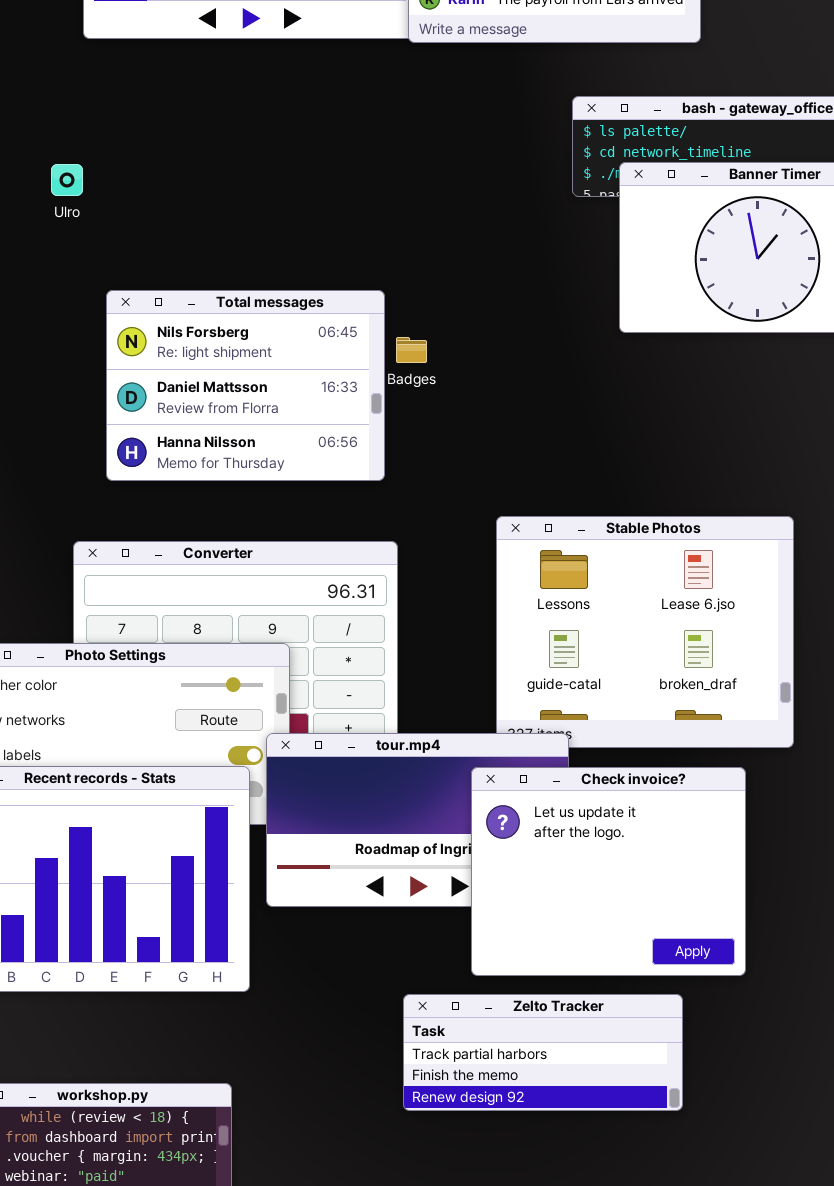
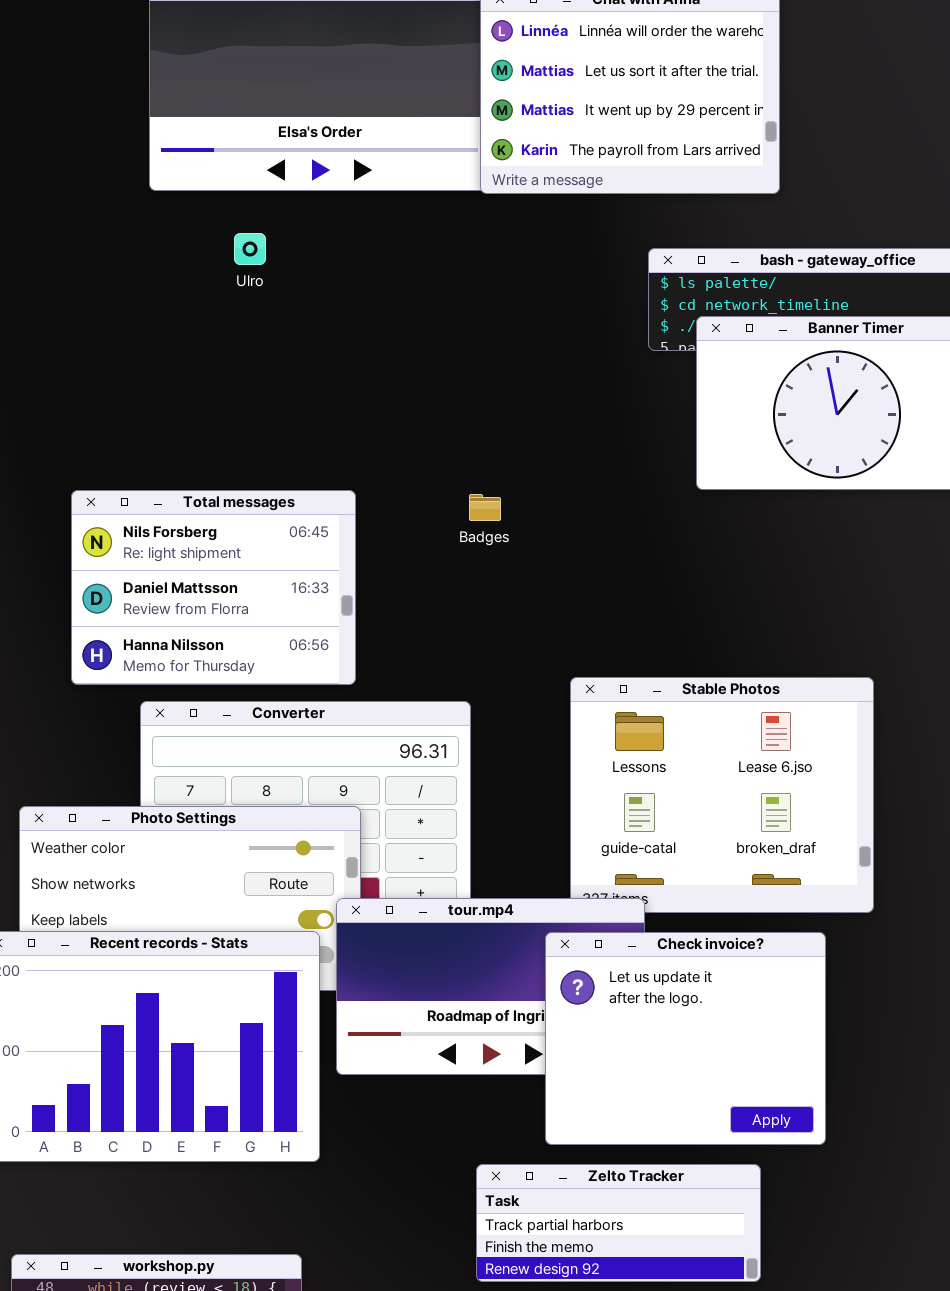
Ulro: [51,164,83,196] -> [234,233,266,265], moved
Total messages: [106,290,385,481] -> [71,490,356,685], moved

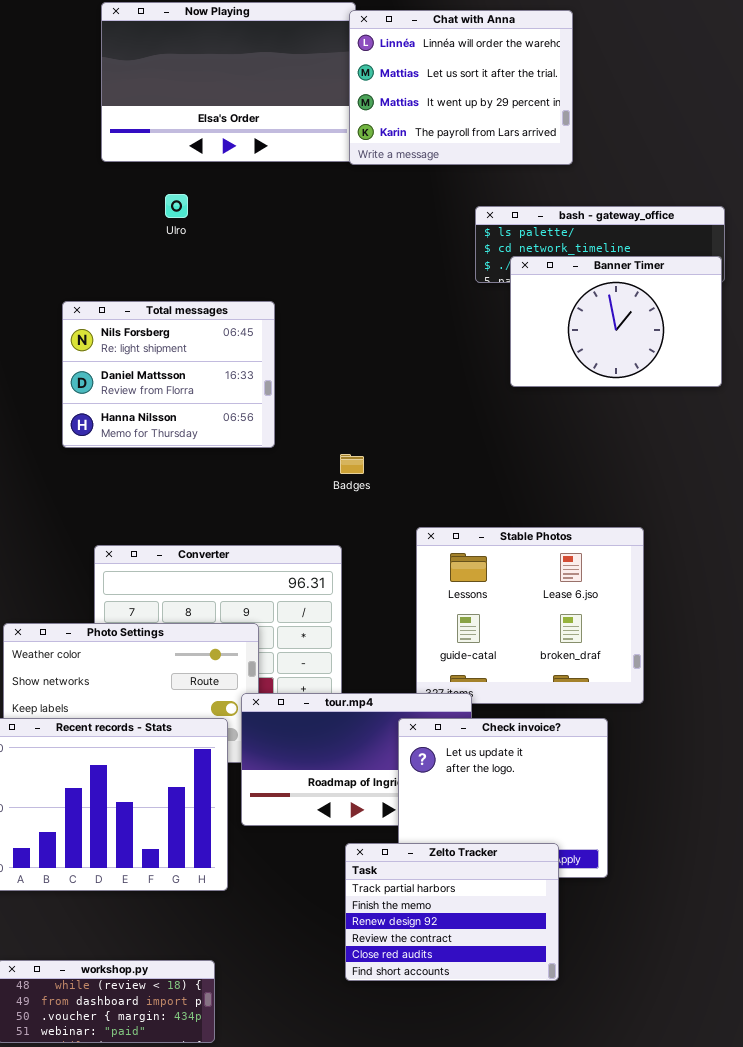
Total messages: [71,490,356,685] -> [62,301,275,448], moved
Badges: [469,494,501,521] -> [340,454,364,474], moved
Zelto Tracker: [476,1164,761,1282] -> [345,843,559,981], resized

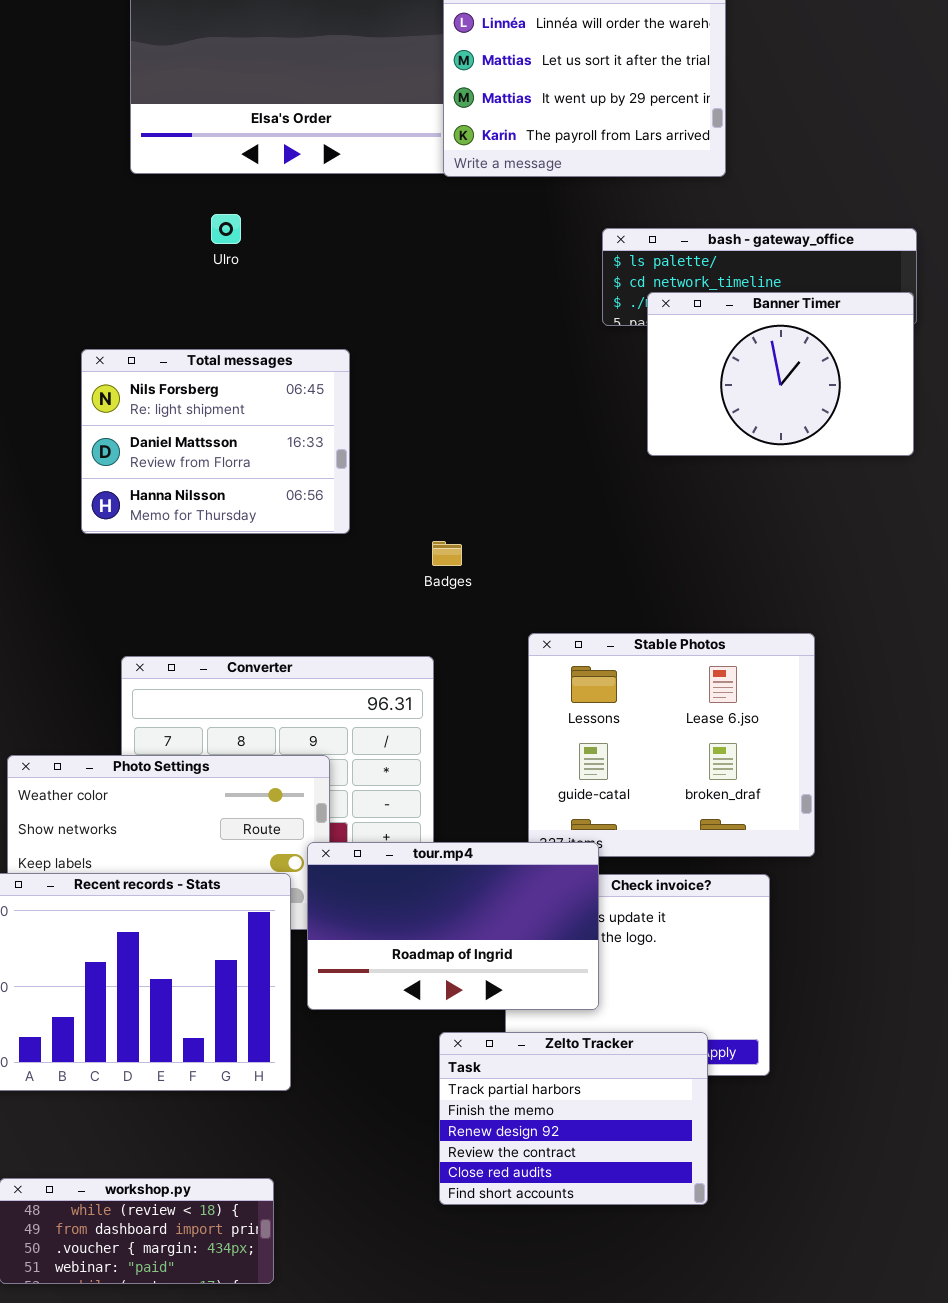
tour.mp4: [241,693,472,826] -> [307,842,599,1010], raised

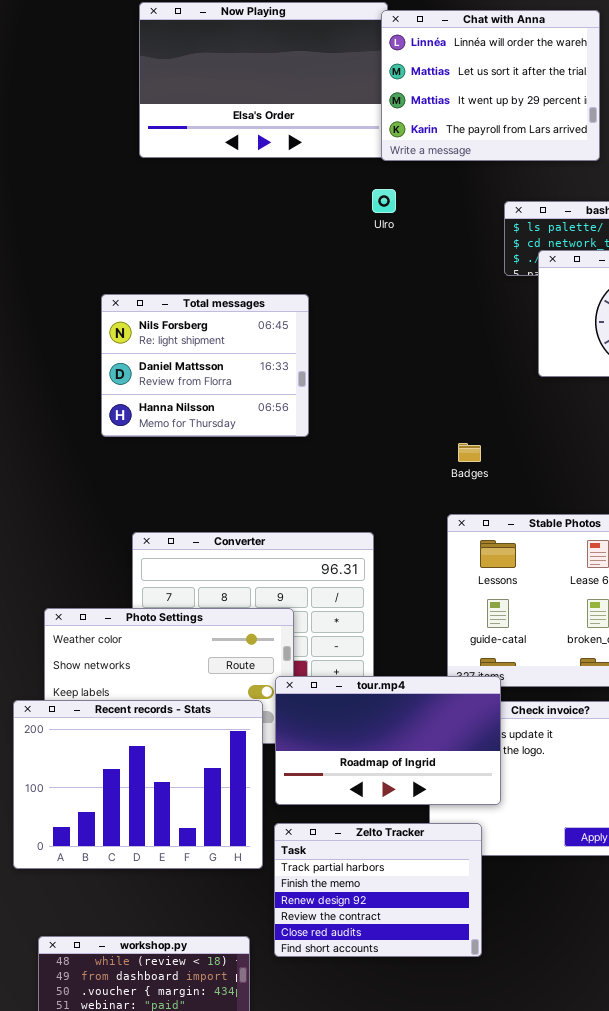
Ulro: [211,214,241,244] -> [372,189,396,213], moved
Badges: [432,541,462,566] -> [458,443,481,462], moved
Zelto Tracker: [439,1032,708,1205] -> [274,823,482,957], moved

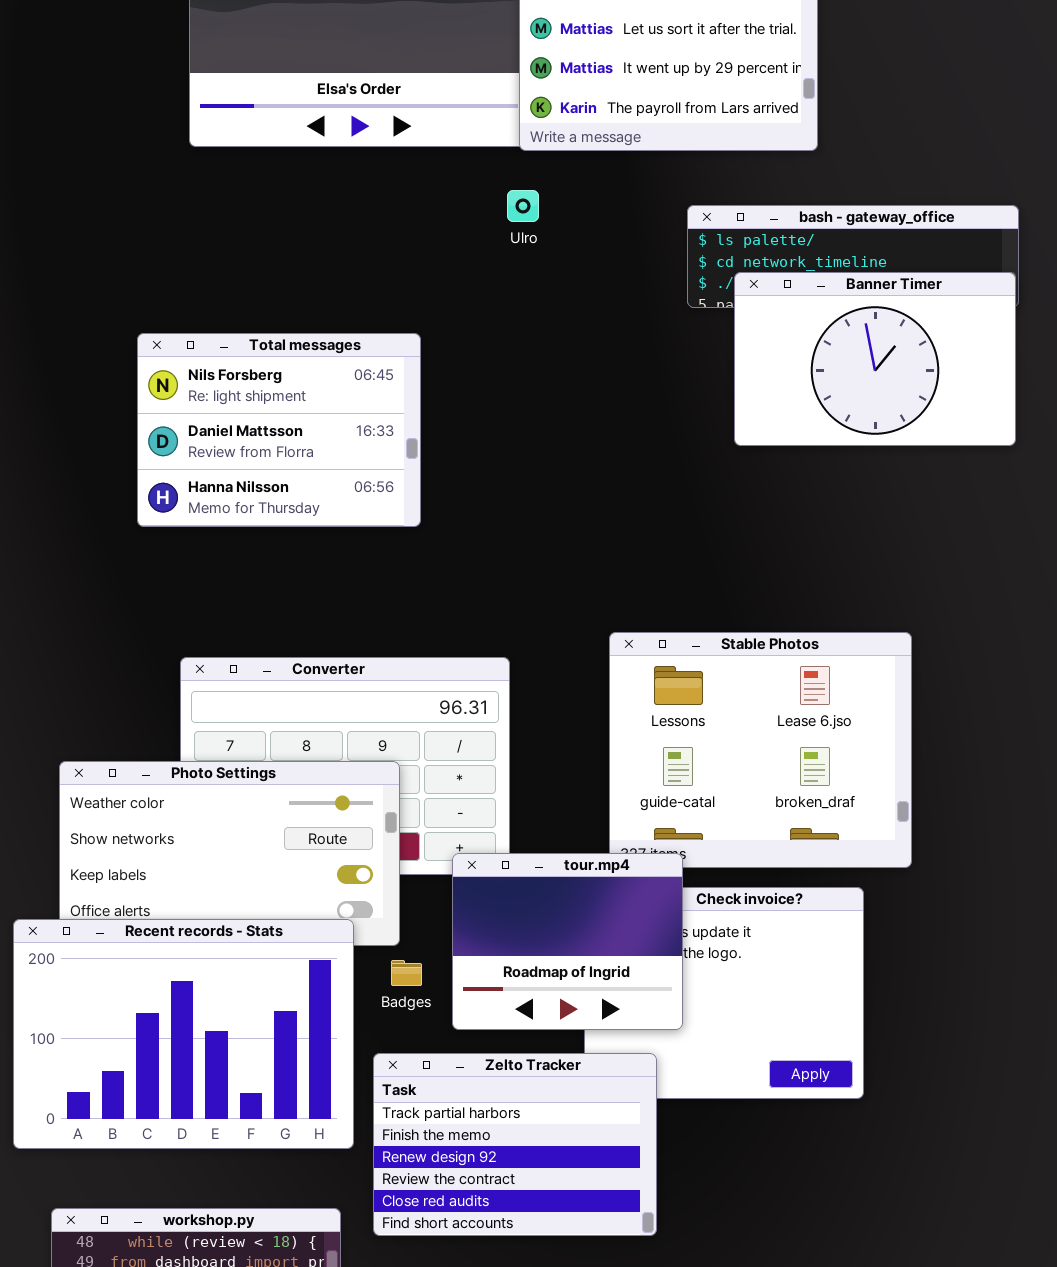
Badges: [458,443,481,462] -> [391,960,422,986], moved
tour.mp4: [275,676,501,805] -> [452,853,683,1030], resized
Recent records - Stats: [13,700,263,869] -> [13,919,354,1149], moved

